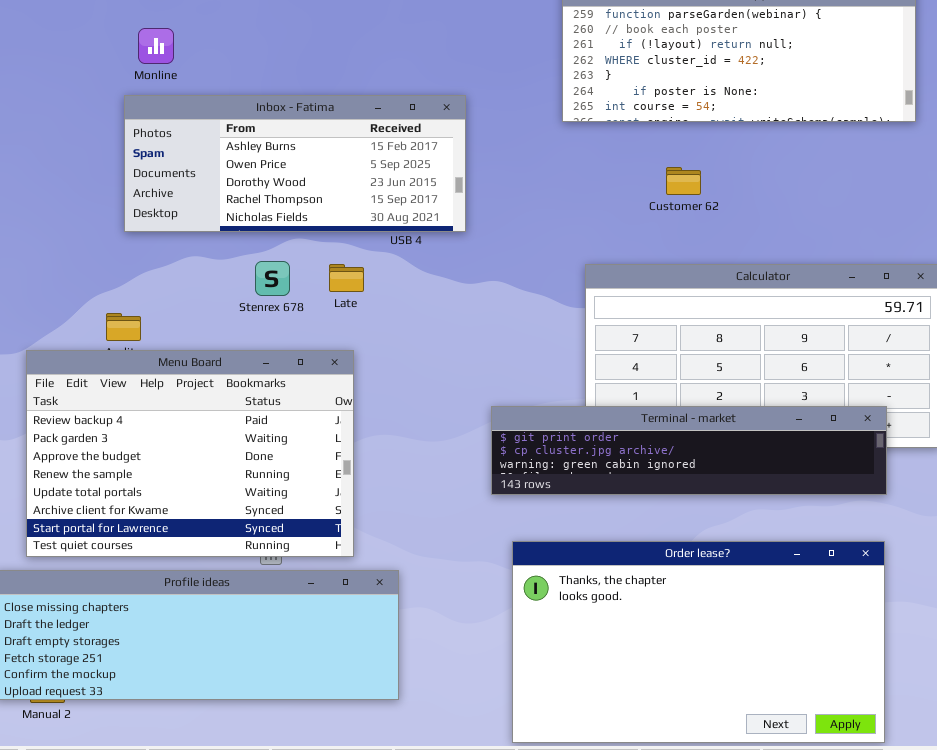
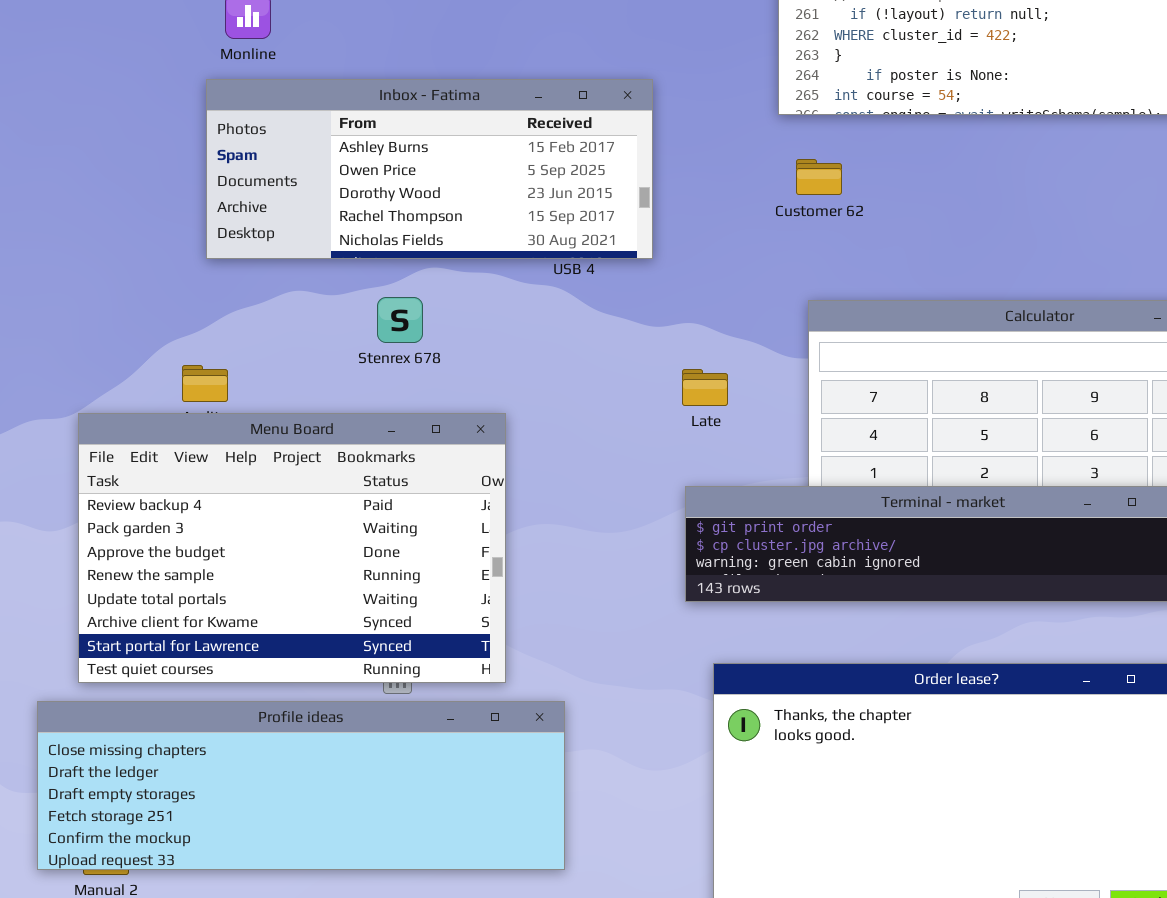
Customer 62: [666,167,701,195] -> [796,159,842,195], moved
Late: [329,264,364,292] -> [682,369,728,406], moved

